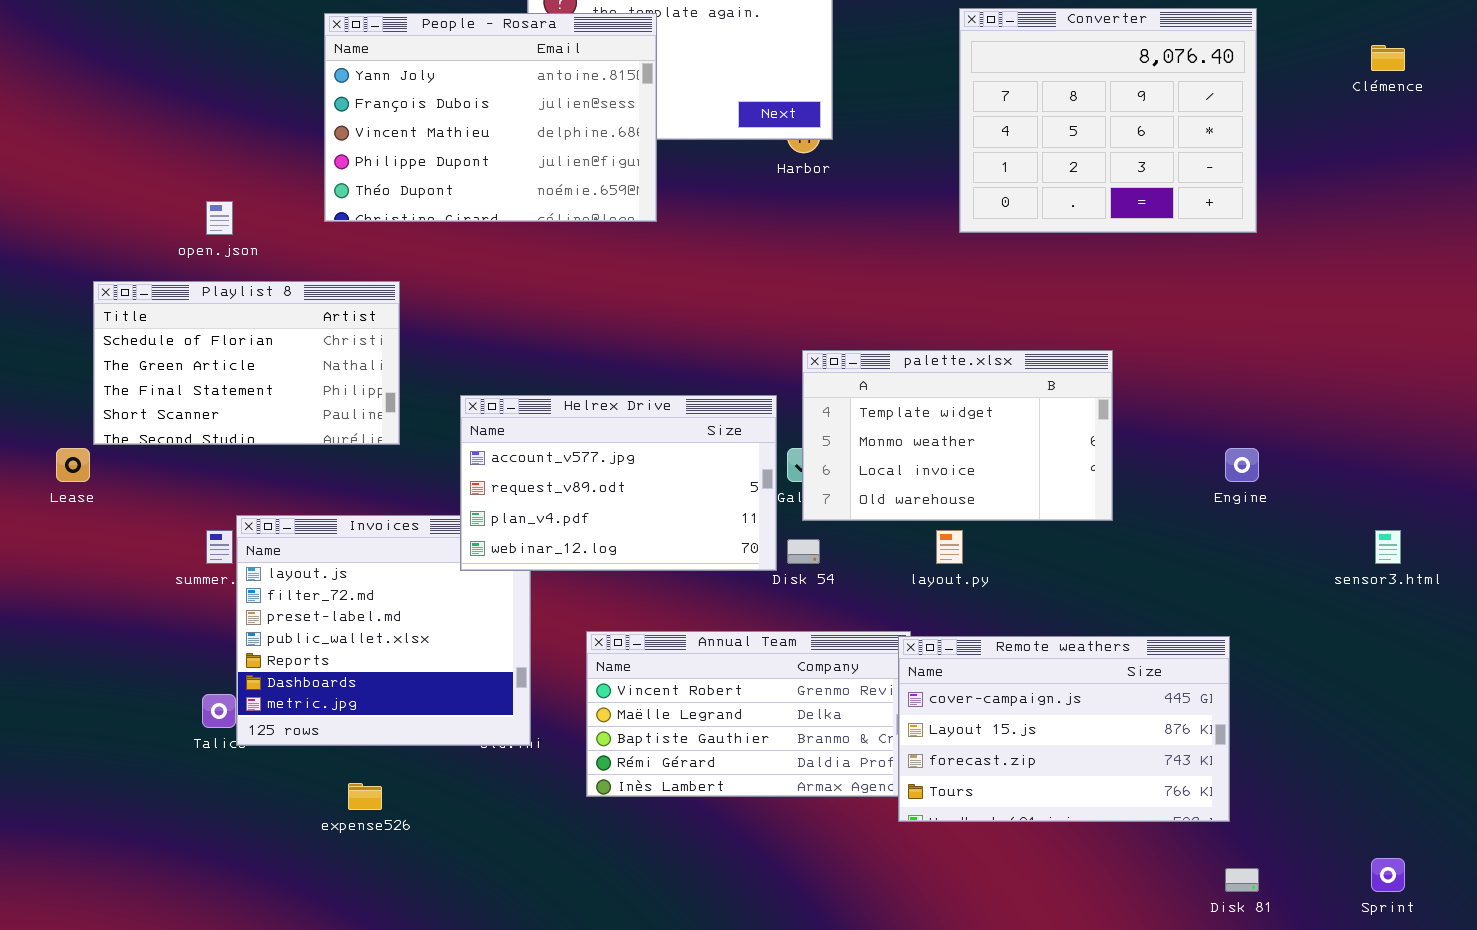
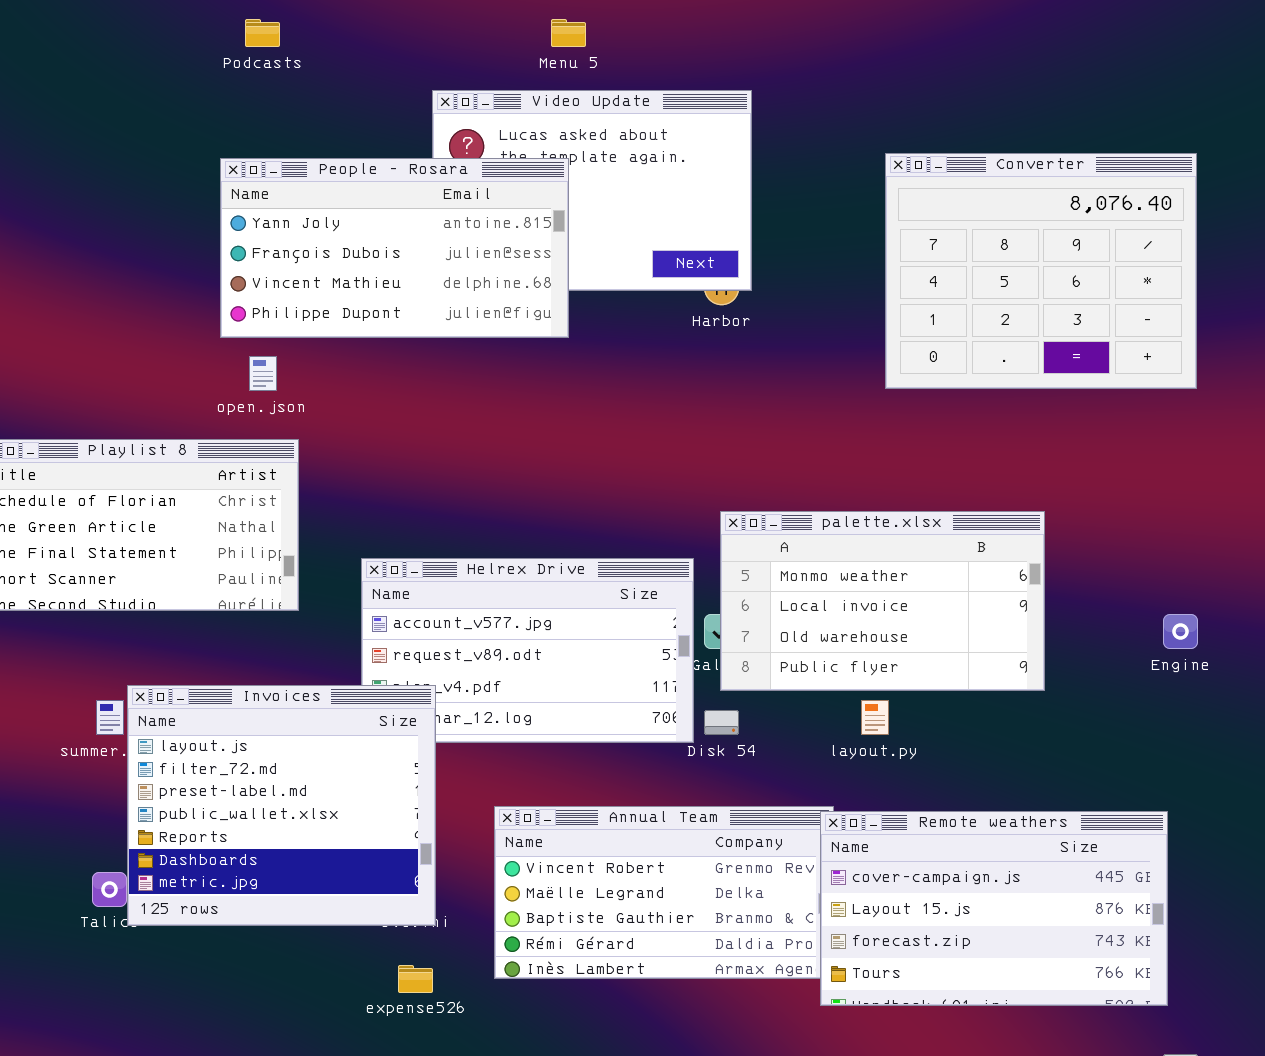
People - Rosara: [324,13,657,222] -> [220,158,569,338], resized
open.json: [206,201,233,235] -> [249,356,277,391], moved
palette.xlsx: [802,350,1113,521] -> [720,511,1045,691], scrolled down 1 row
Invoices: [236,515,531,746] -> [127,685,436,926], raised
expense526: [348,783,382,810] -> [398,965,433,993], moved

